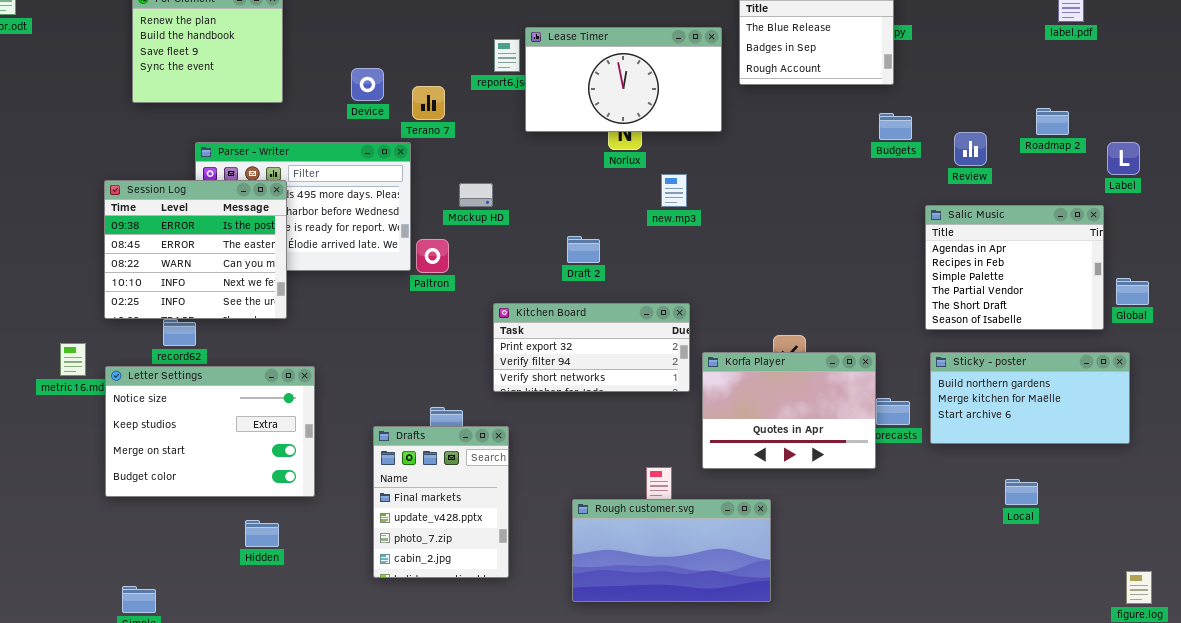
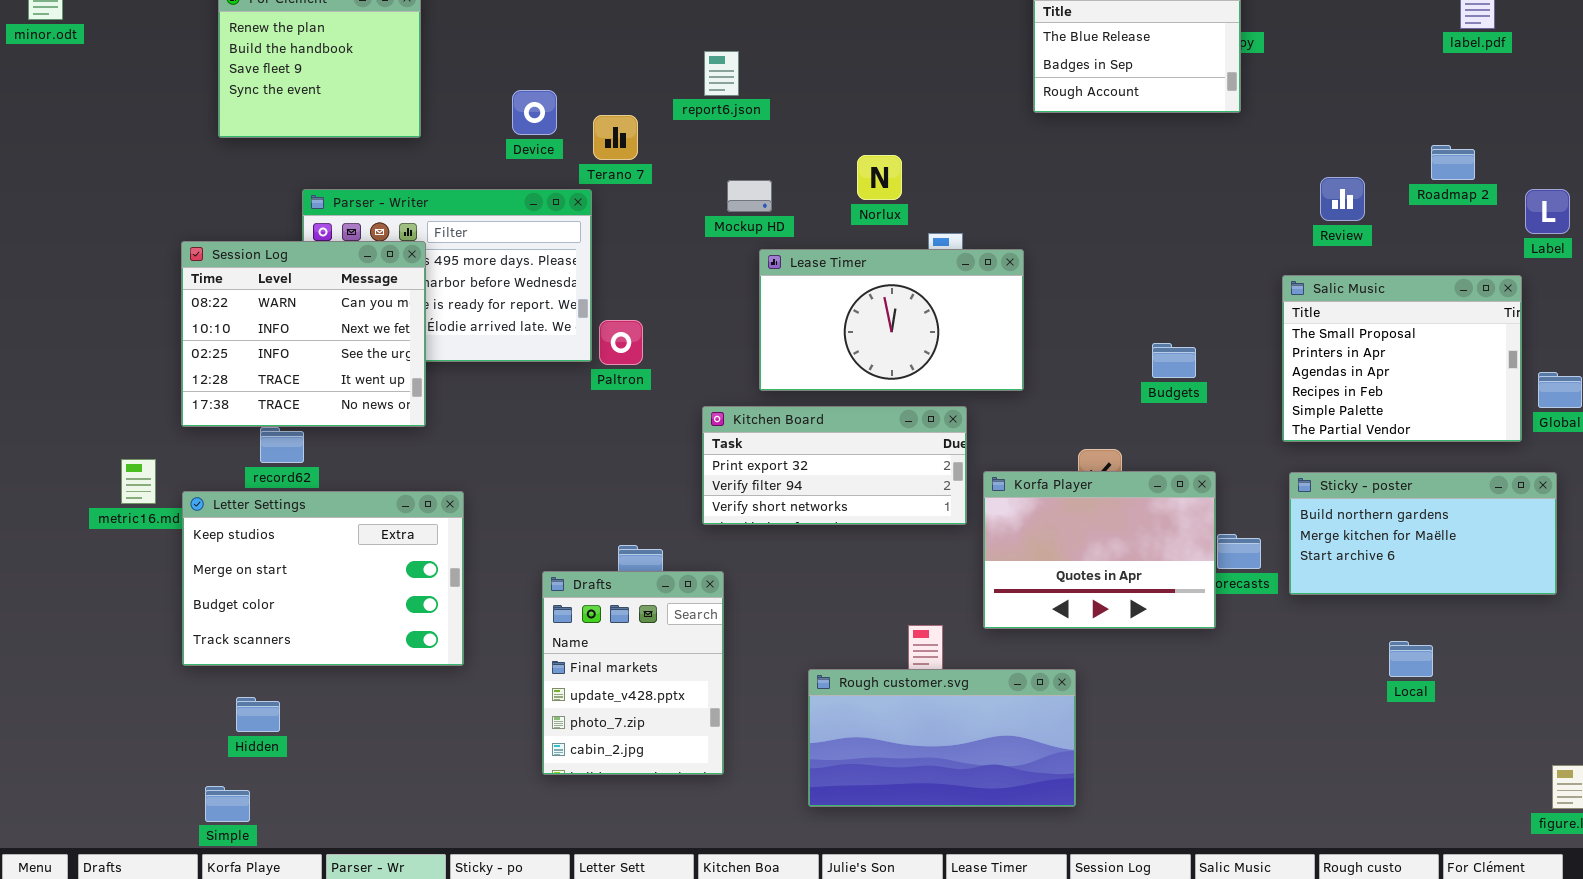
Lease Timer: [525,27,722,132] -> [759,249,1024,391], moved
Budgets: [879,113,912,140] -> [1152,343,1196,378], moved
Session Log: [104,180,287,319] -> [181,241,426,427], scrolled down 2 rows
Mockup HD: [459,183,493,207] -> [727,180,772,212], moved
Salic Music: [925,205,1104,330] -> [1282,275,1522,442], scrolled up 2 rows
Letter Settings: [105,366,315,497] -> [182,491,464,666], scrolled down 1 row
Hidden: [245,520,279,547] -> [236,697,280,732], moved

